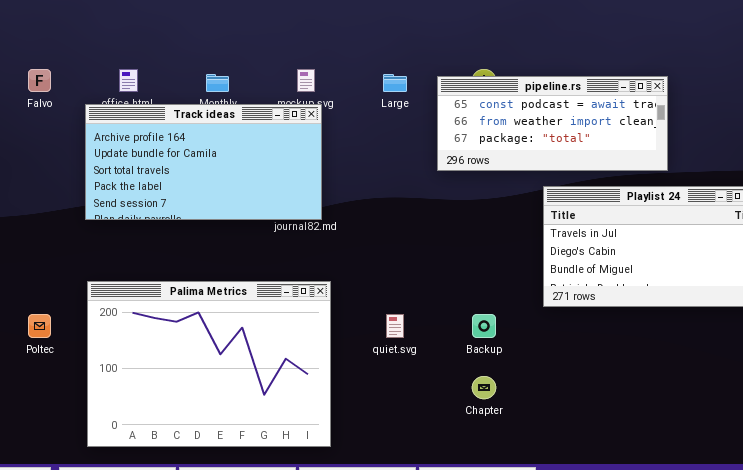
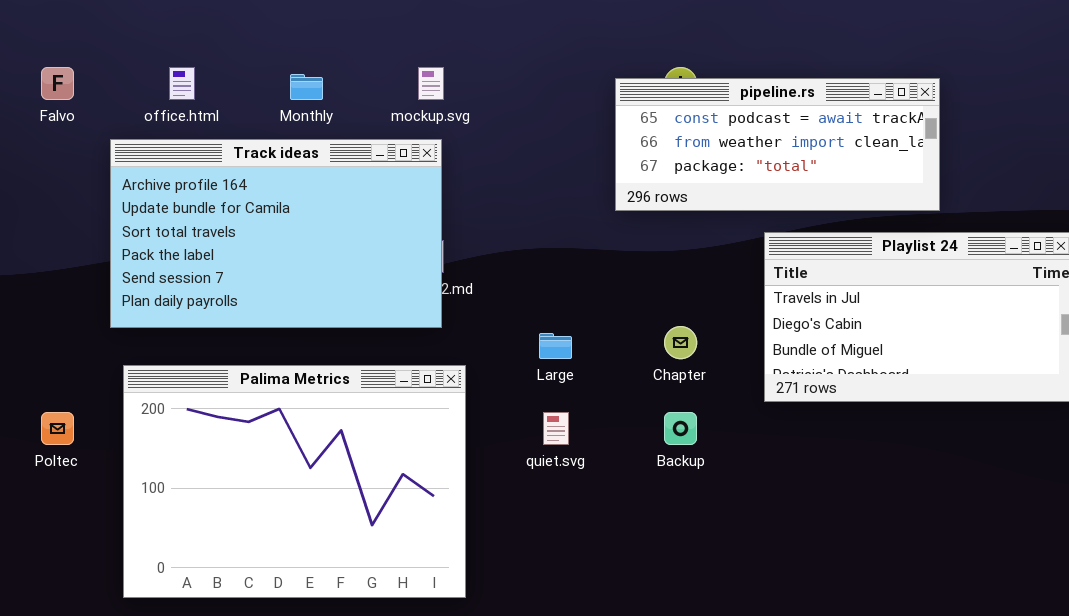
Large: [383,74,407,92] -> [539,333,572,359], moved
Track ideas: [85,104,322,220] -> [110,139,442,328], moved, resized
Chapter: [472,376,496,399] -> [664,326,697,359], moved

